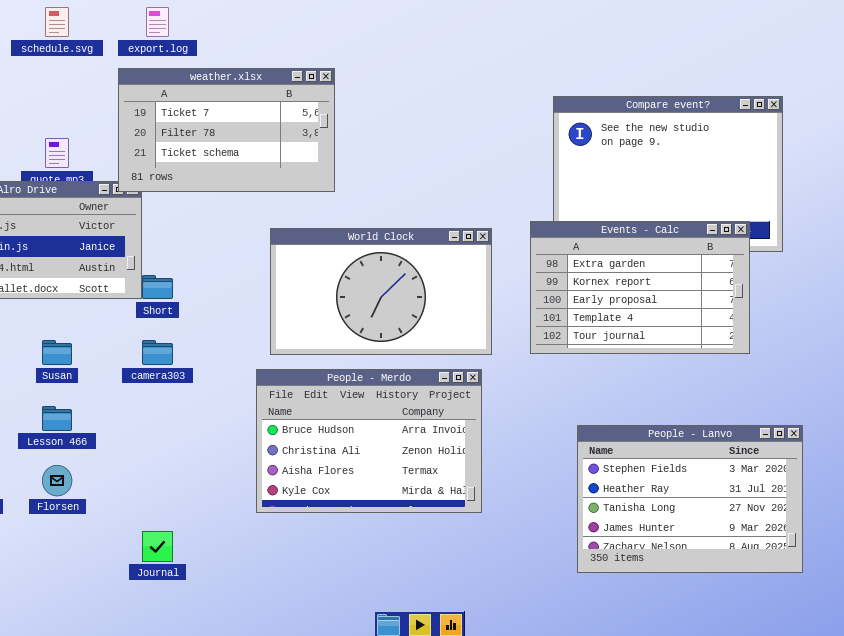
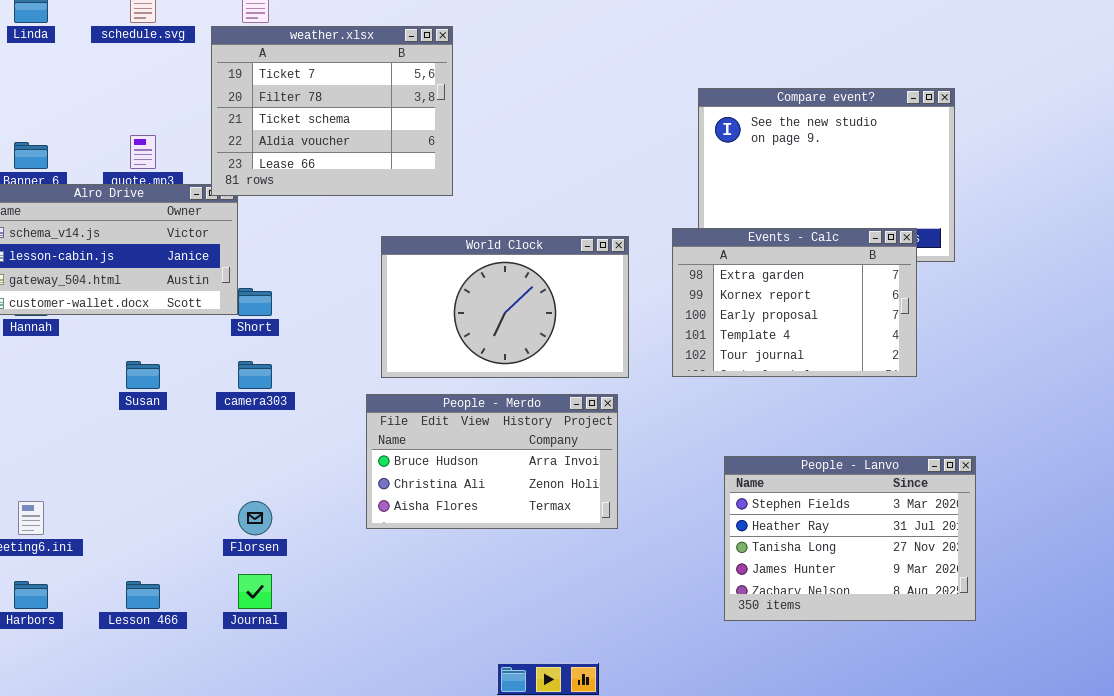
weather.xlsx: [118,68,335,192] -> [211,26,453,196], resized
People - Merdo: [256,369,482,513] -> [366,394,618,529], resized
Lesson 466: [42,406,72,431] -> [126,581,160,609], moved
Florsen: [42,465,72,496] -> [238,501,272,535], moved

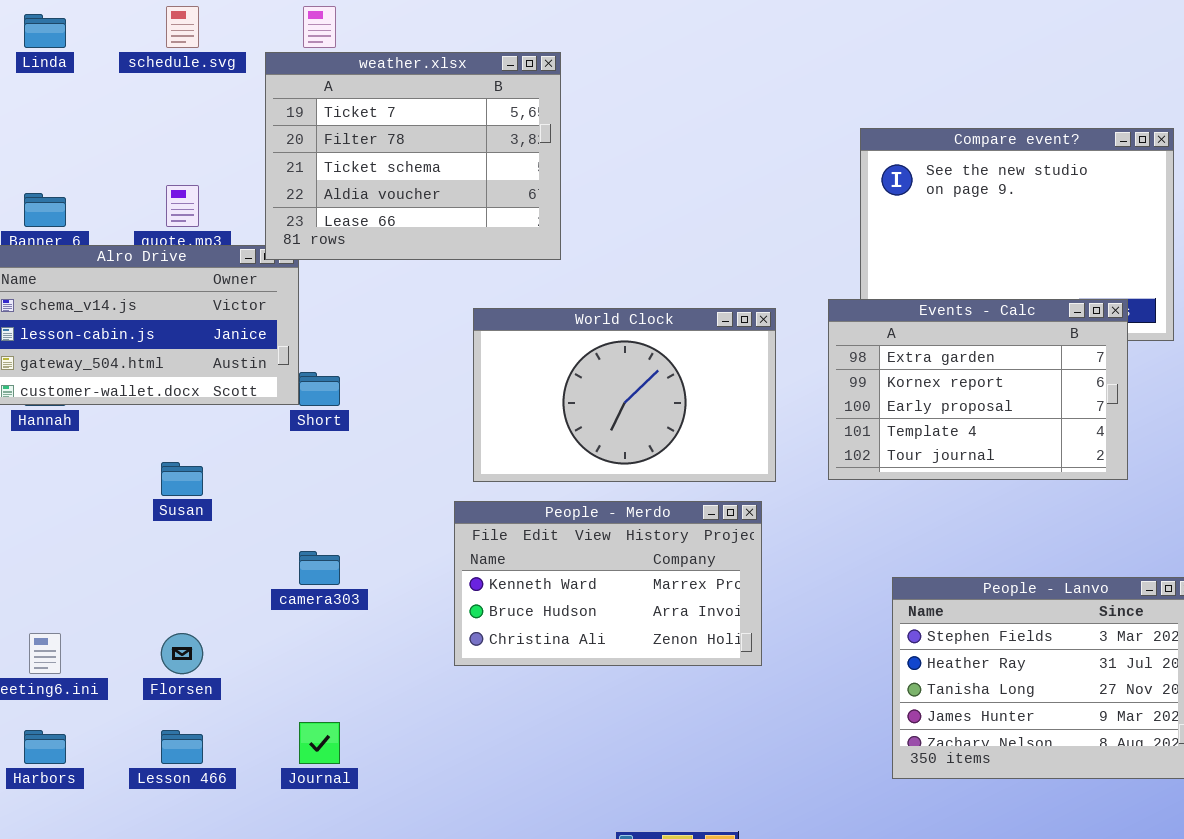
camera303: [238,361,272,389] -> [299,551,340,585], moved
People - Merdo: [366,394,618,529] -> [454,501,762,666], scrolled up 1 row
Florsen: [238,501,272,535] -> [161,633,203,674], moved

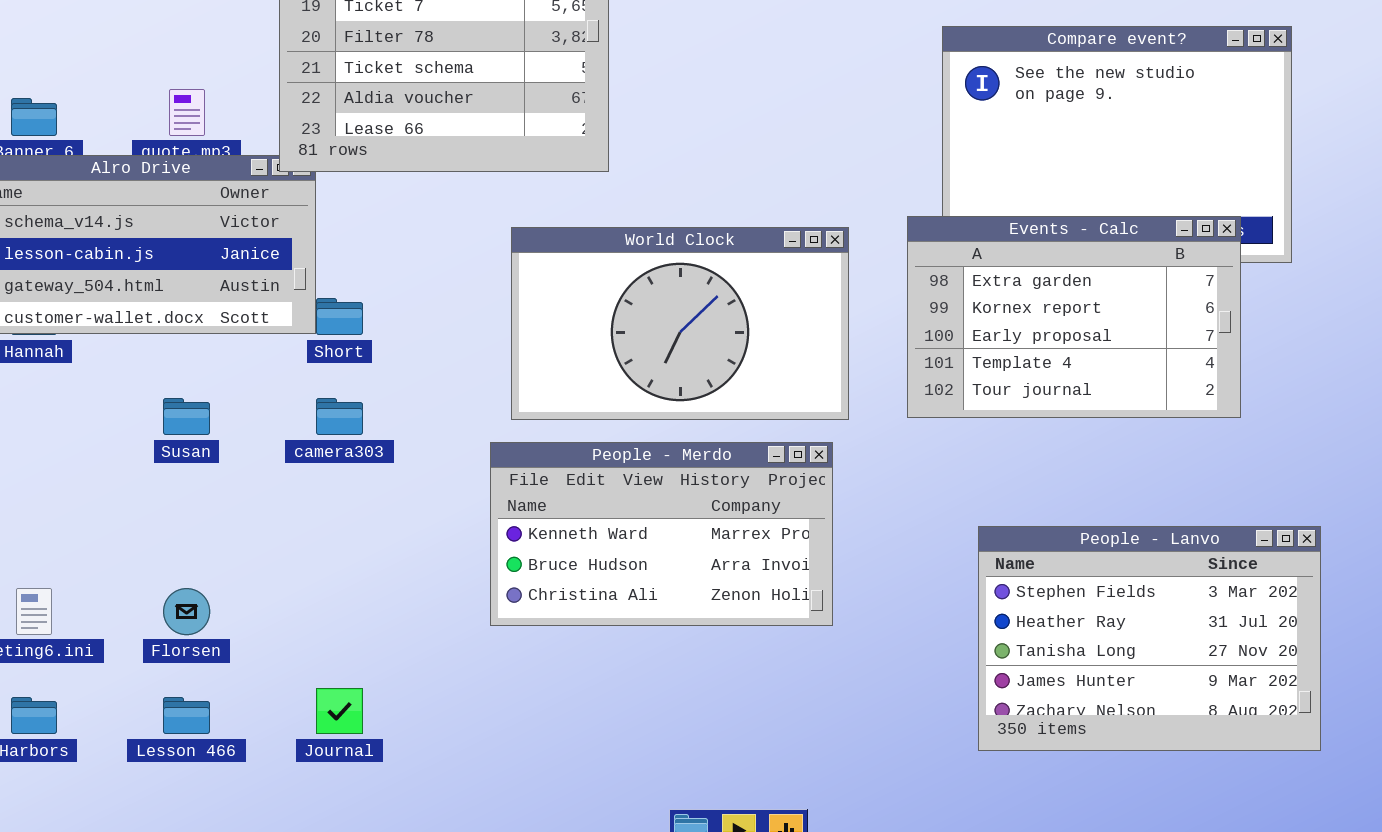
camera303: [299,551,340,585] -> [316,398,363,435], moved

